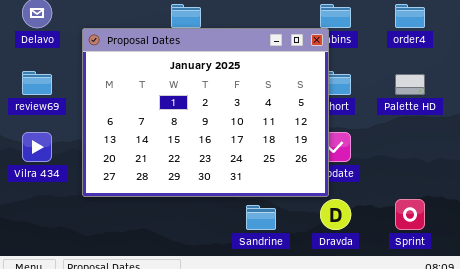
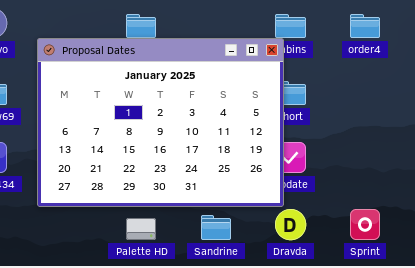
Palette HD: [395,74,425,95] -> [126,218,156,240], moved

